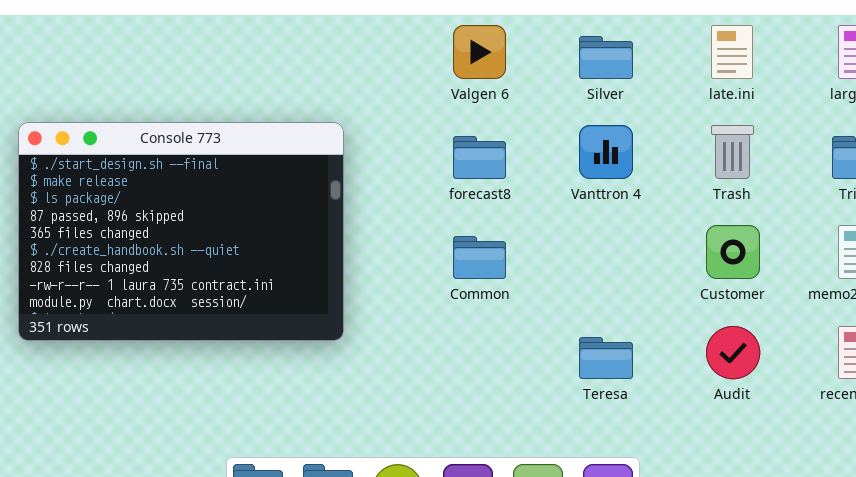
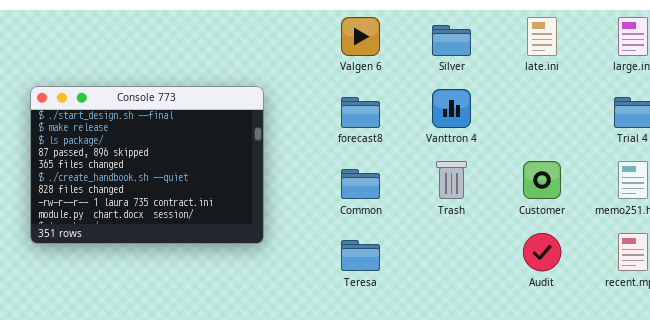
Trash: [711,125,754,179] -> [436,161,467,199], moved
Teresa: [579,337,633,379] -> [341,240,380,271], moved

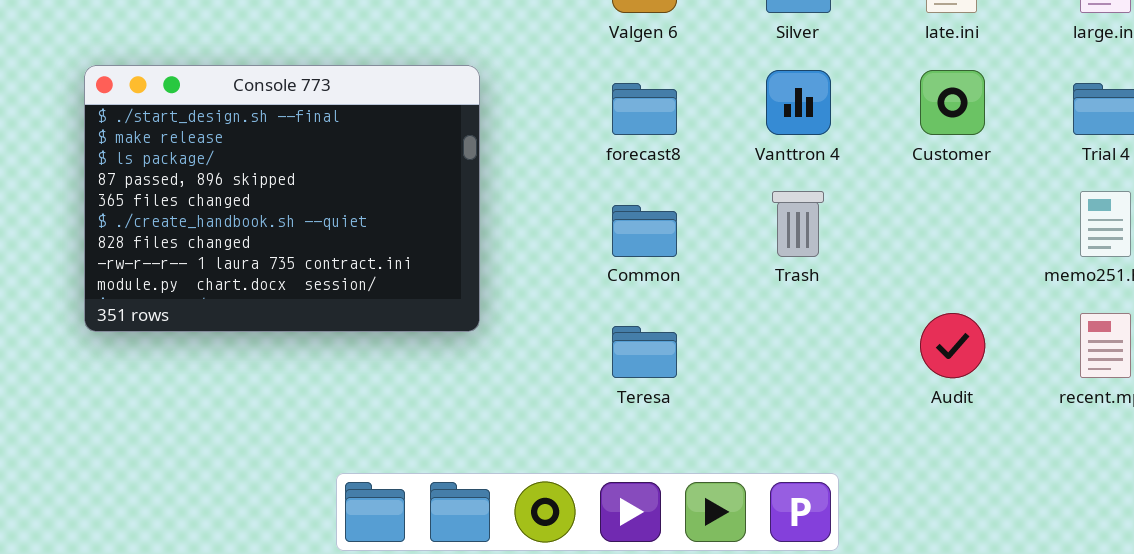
Customer: [523,161,561,199] -> [920,70,985,135], moved

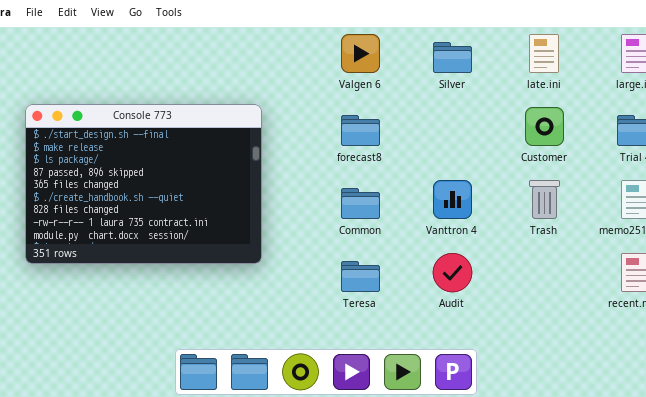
Vanttron 4: [766,70,831,135] -> [433,180,472,219], moved
Trash: [772,191,824,257] -> [529,180,560,219], moved
Audit: [920,313,985,378] -> [433,253,472,292], moved

